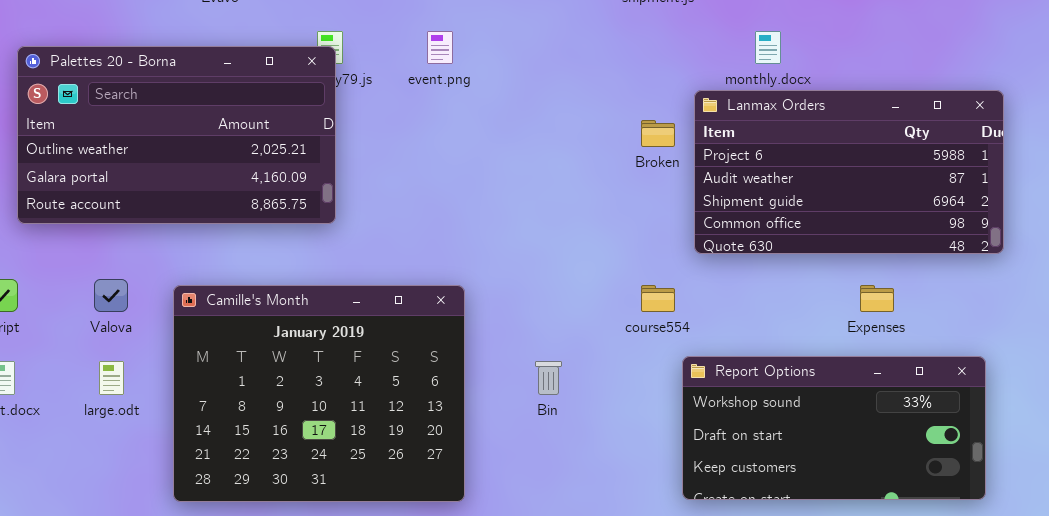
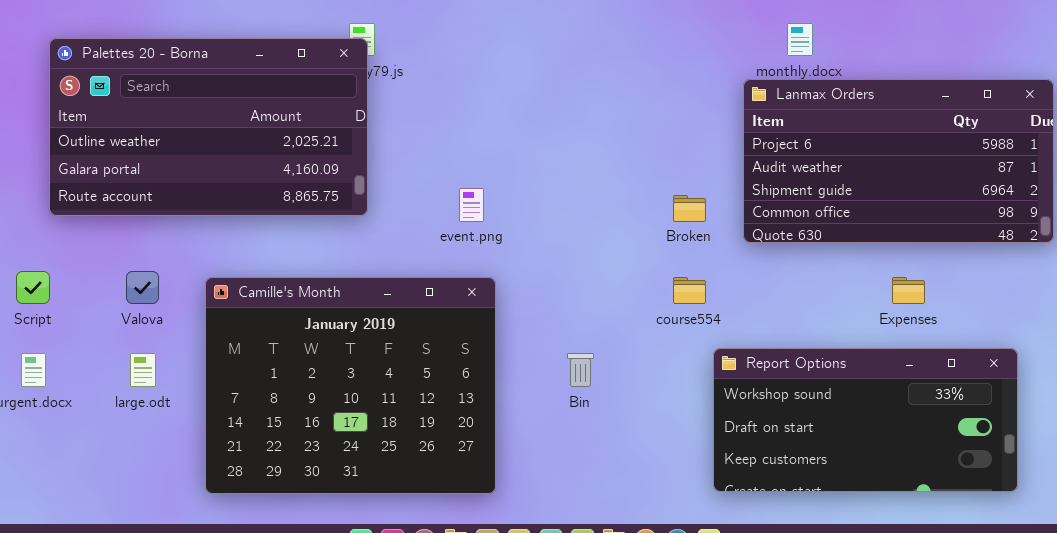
event.png: [427,31,453,64] -> [459,188,484,222], moved
Lanmax Orders: [694,90,1004,254] -> [743,79,1054,243], moved
Broken: [641,120,675,147] -> [673,195,706,222], moved

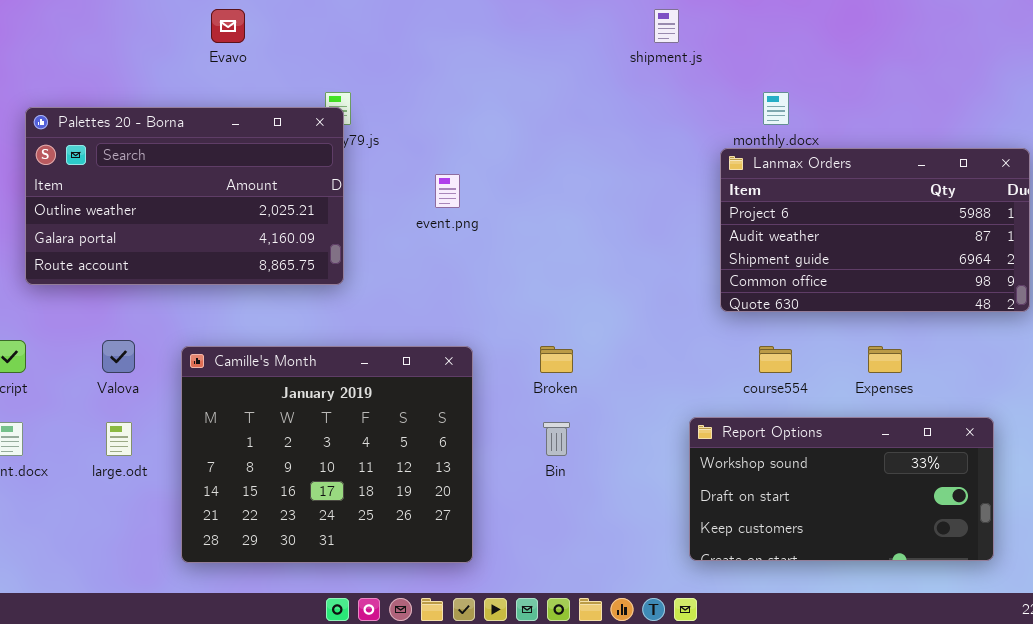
event.png: [459,188,484,222] -> [435,174,460,208], moved
Broken: [673,195,706,222] -> [540,346,573,373], moved
course554: [673,277,706,304] -> [759,346,792,373], moved

